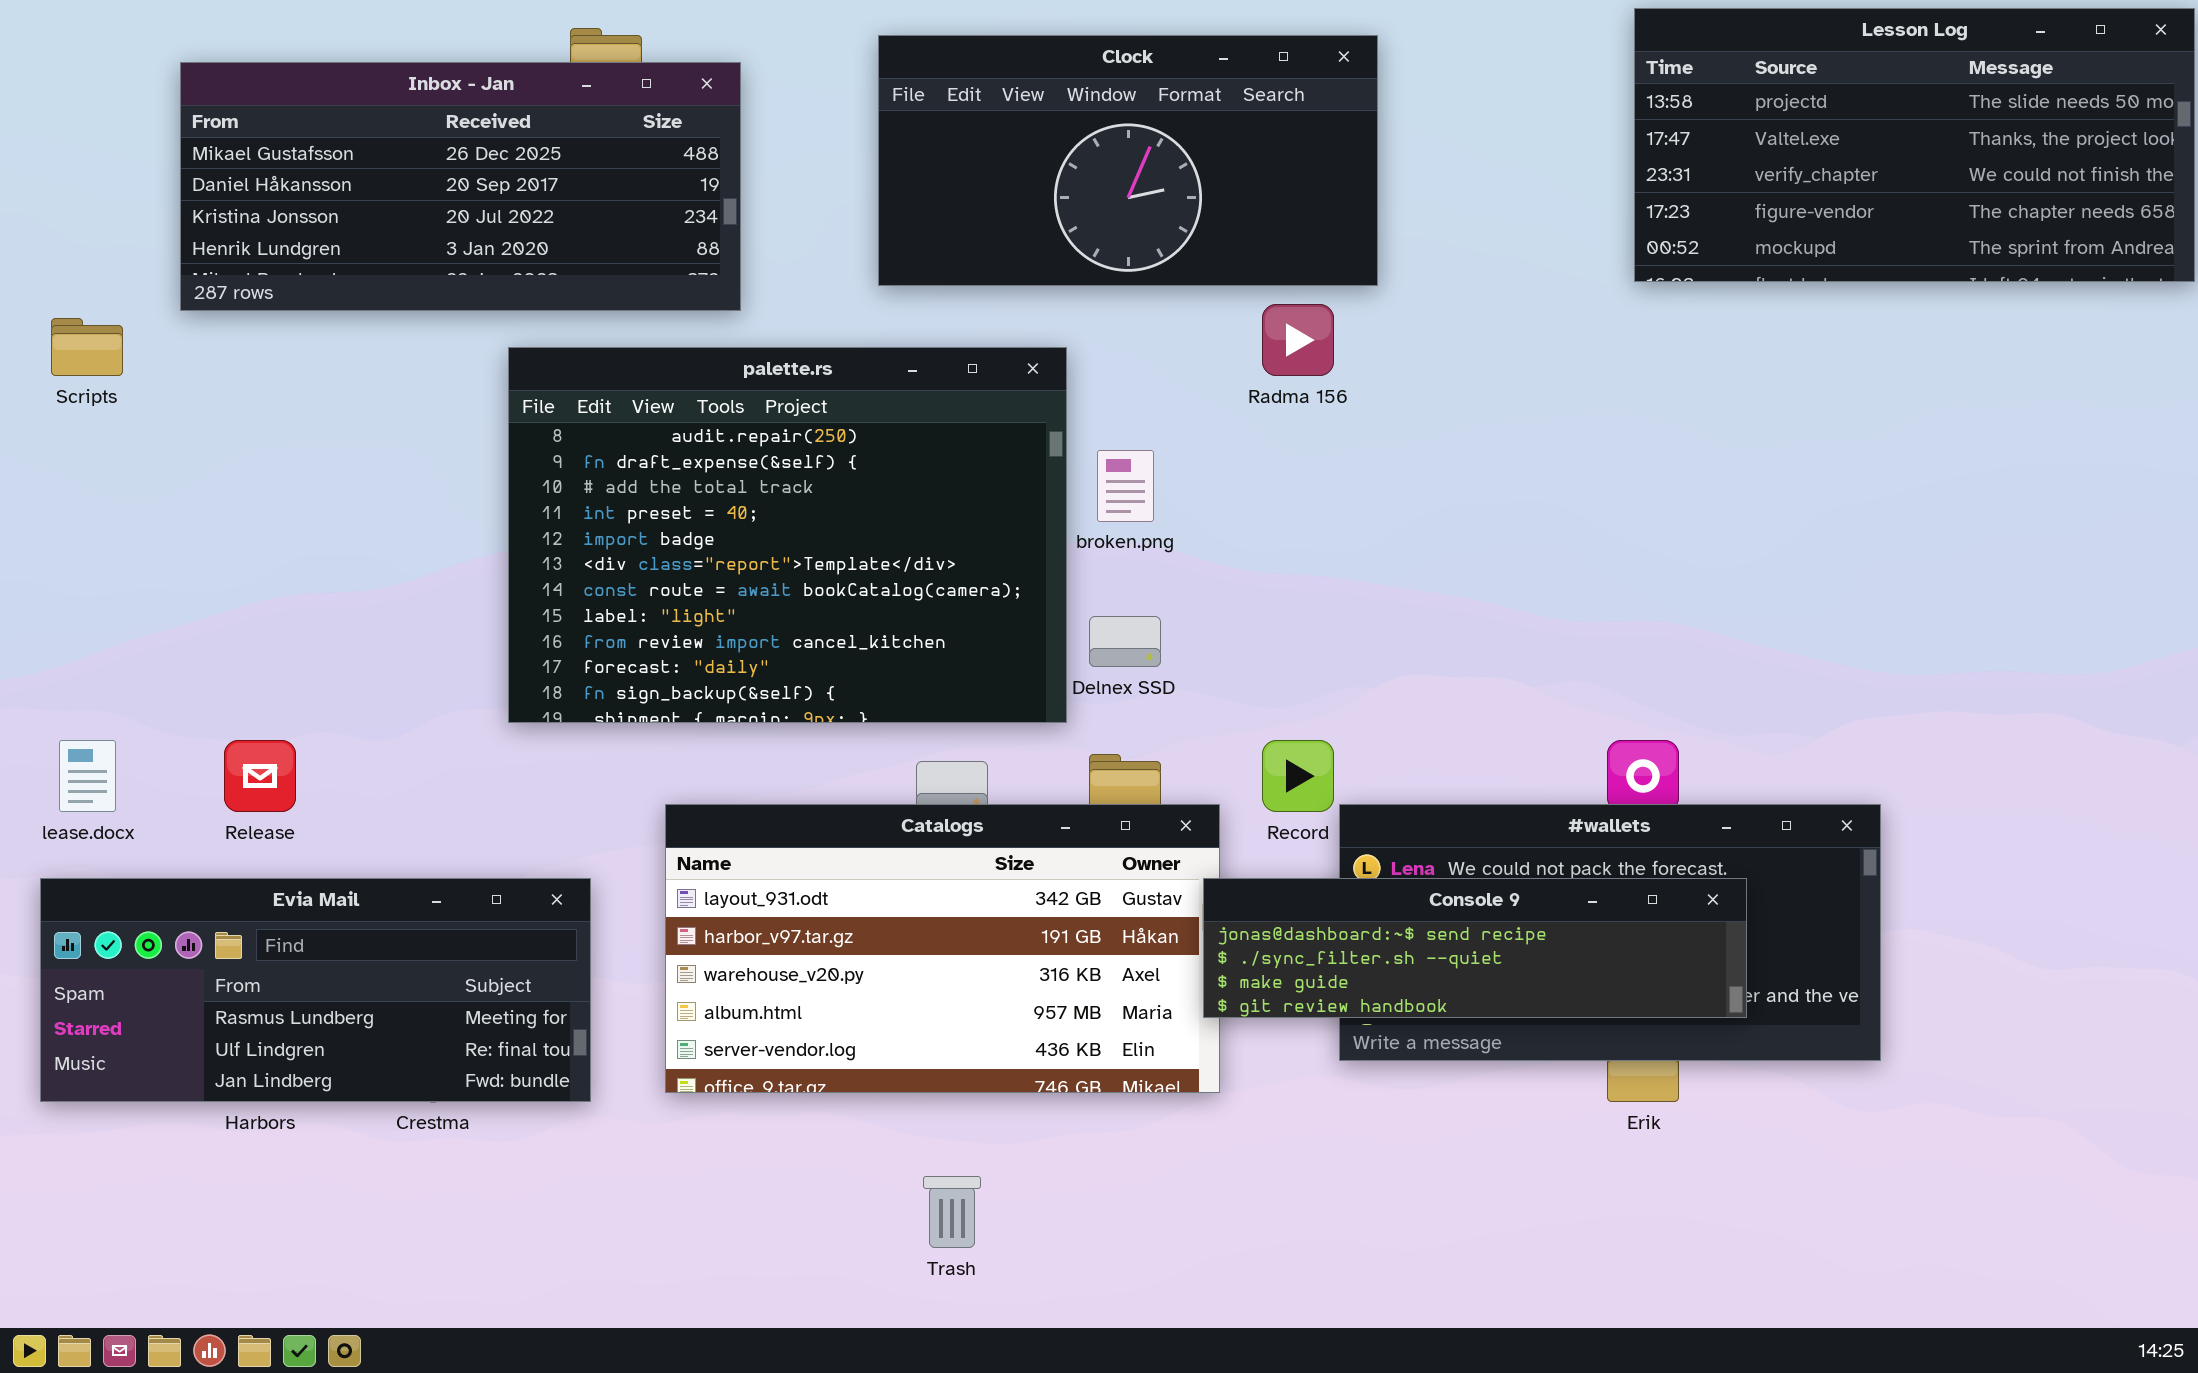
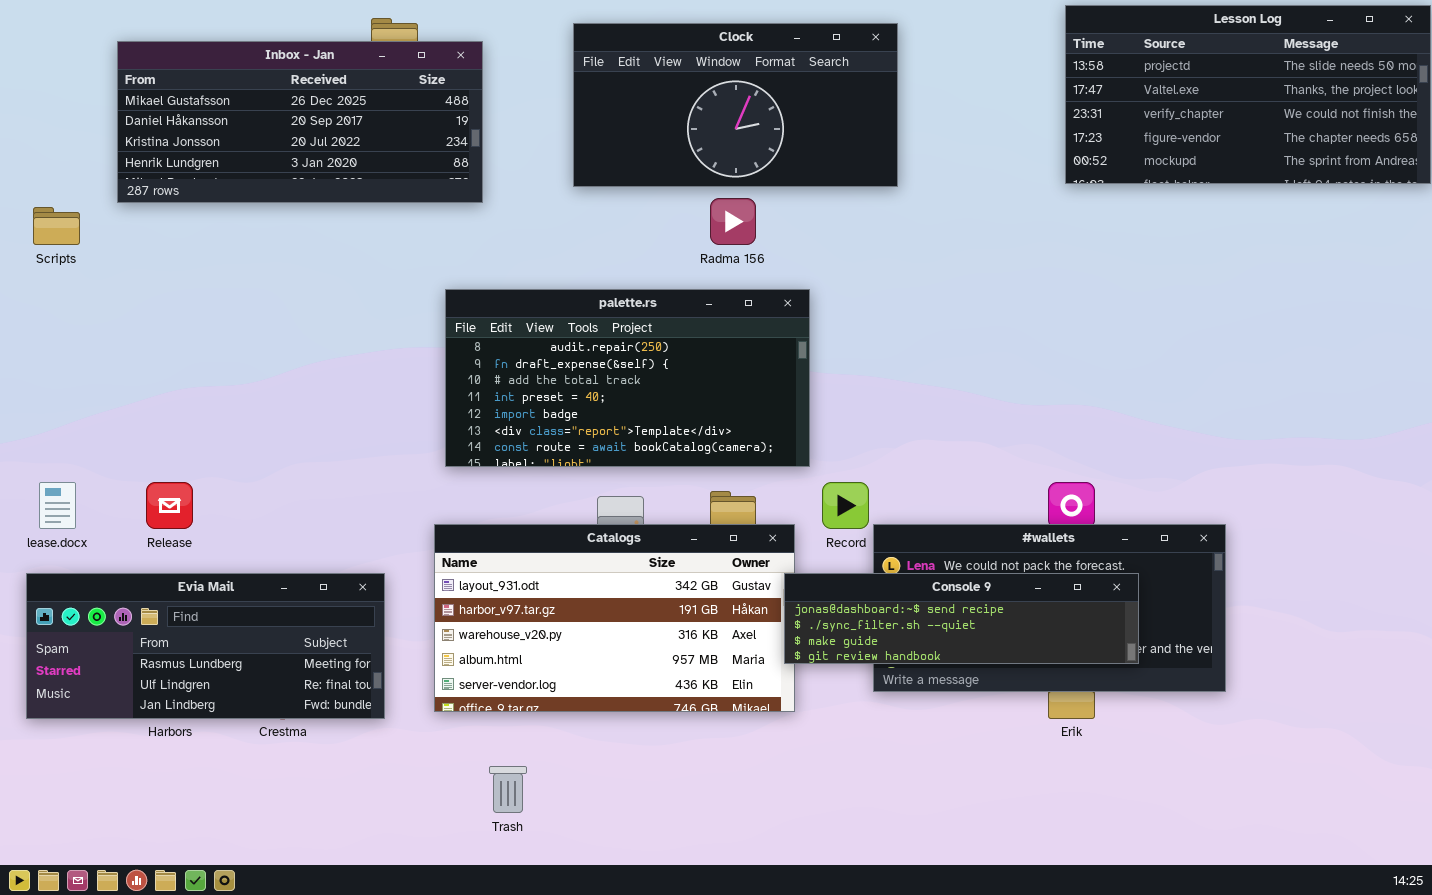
Radma 156: [1262,304,1334,376] -> [710,198,756,245], moved
palette.rs: [508,347,1067,723] -> [445,289,810,467], moved, resized
Trash: [923,1176,981,1248] -> [489,766,527,813], moved

